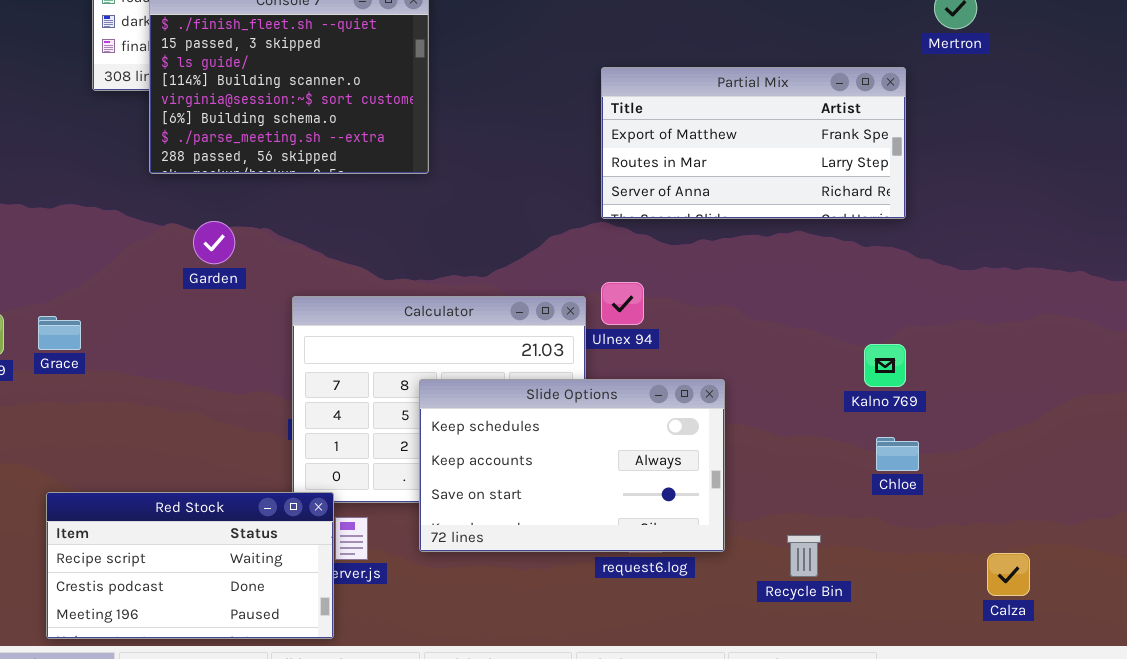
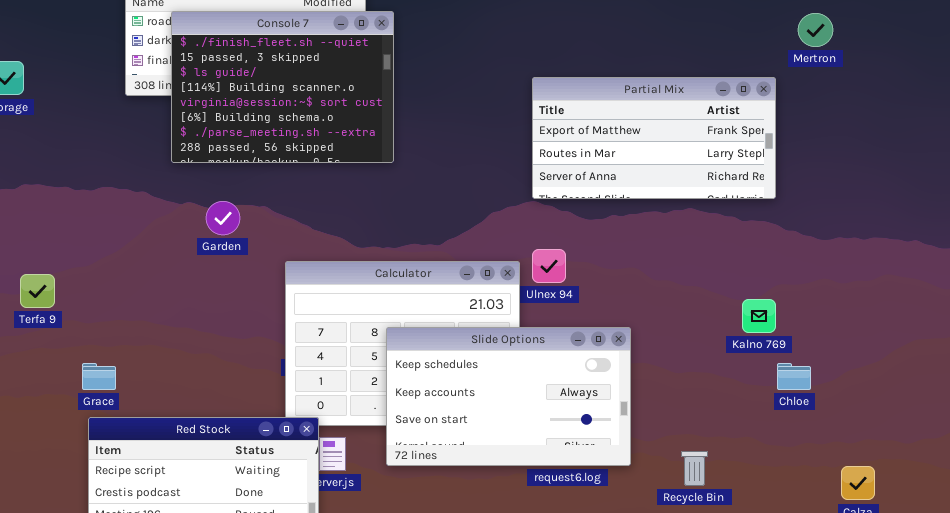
Grace: [38,316,81,350] -> [82,363,116,390], moved
Chloe: [876,437,919,471] -> [777,363,811,390], moved

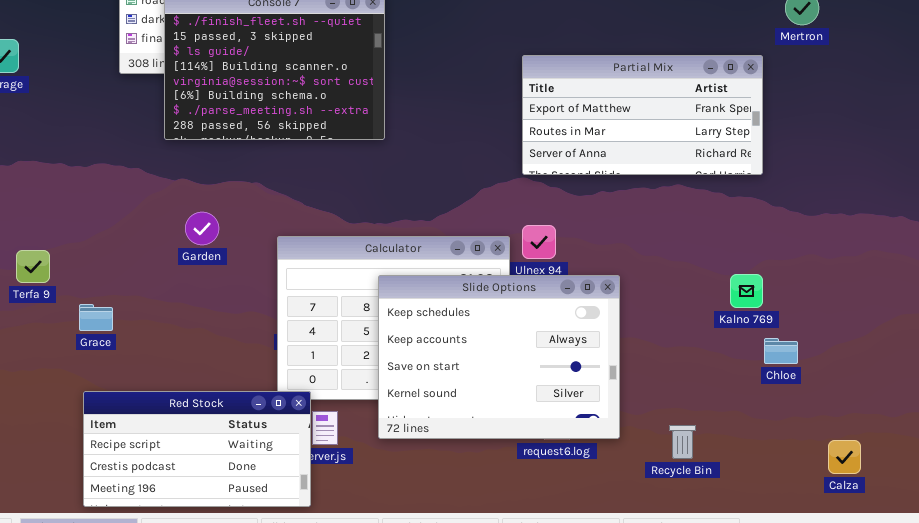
Garden: [206,201,240,235] -> [185,212,219,245], moved
Slide Options: [386,327,631,466] -> [378,275,620,439], resized
Grace: [82,363,116,390] -> [79,304,113,331], moved

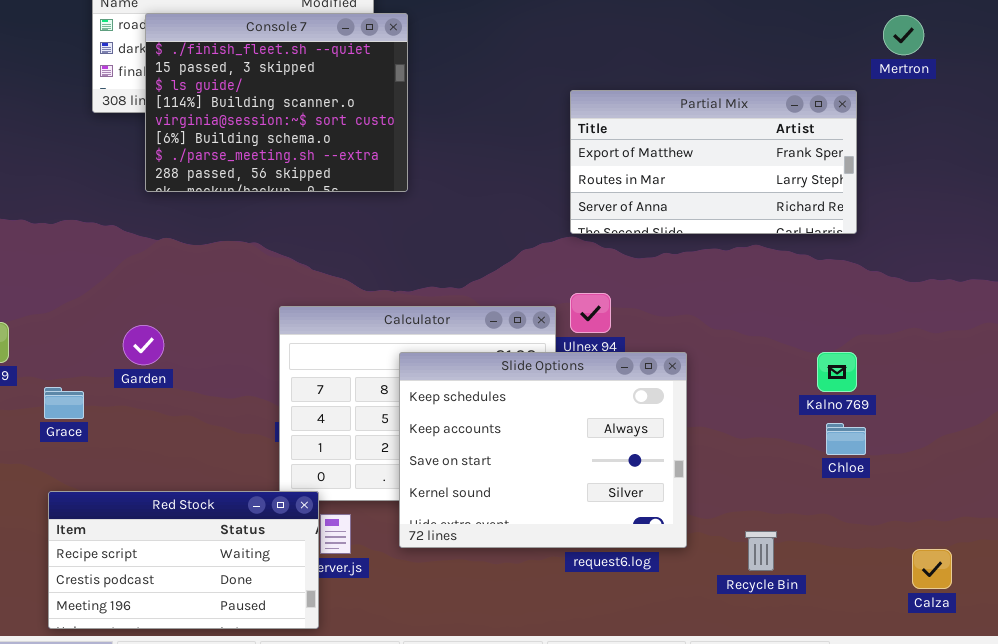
Garden: [185,212,219,245] -> [123,325,164,365], moved
Chloe: [764,338,798,364] -> [826,423,866,455], moved
Calza: [828,440,861,474] -> [912,549,952,589], moved

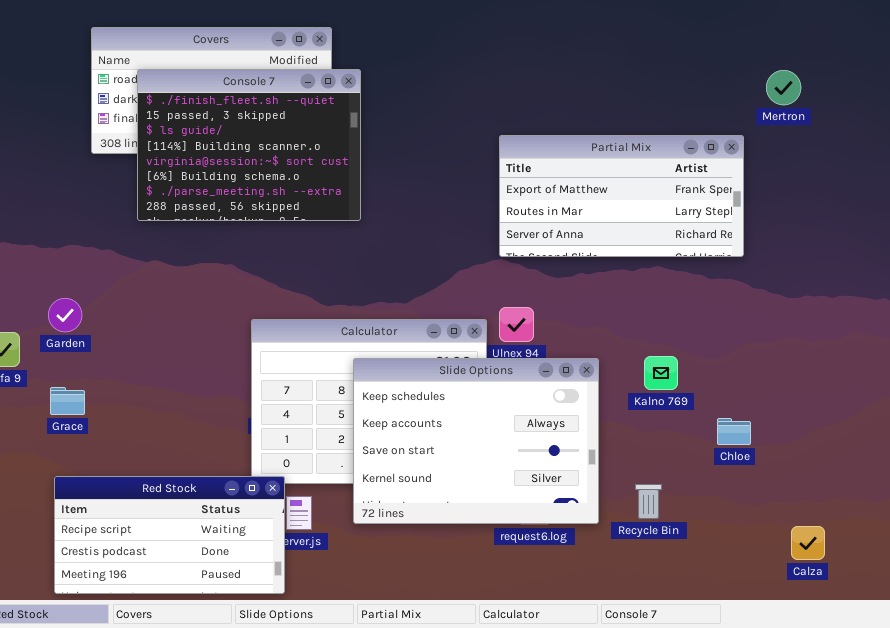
Garden: [123,325,164,365] -> [48,298,82,332], moved
Kalno 769: [817,352,857,392] -> [644,356,678,390], moved
Recycle Bin: [745,531,777,571] -> [635,484,662,519], moved

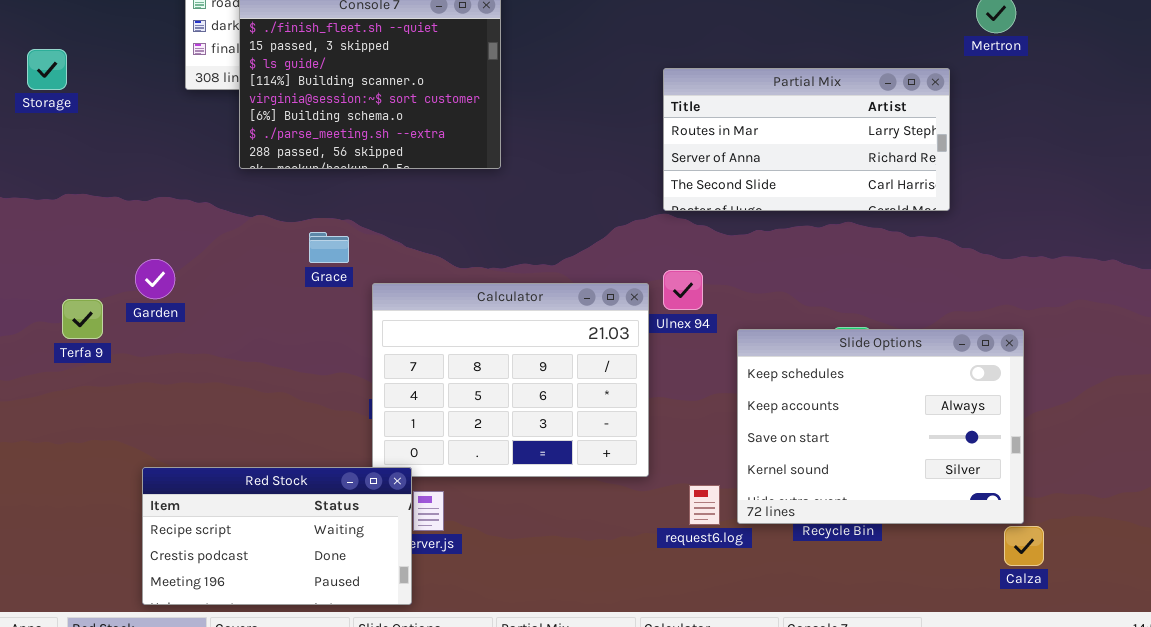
Partial Mix: [499,135,744,257] -> [663,68,950,211], scrolled down 1 row
Slide Options: [353,358,599,524] -> [737,329,1024,524], moved
Grace: [50,387,85,415] -> [309,232,349,263], moved

